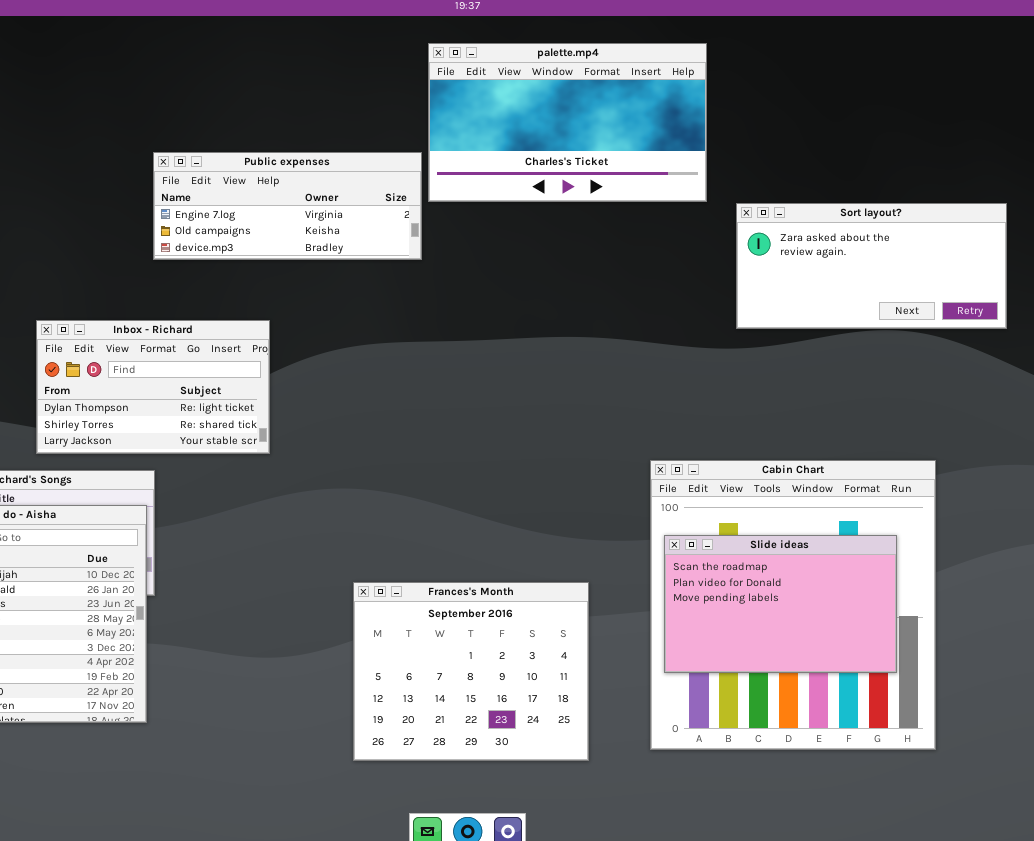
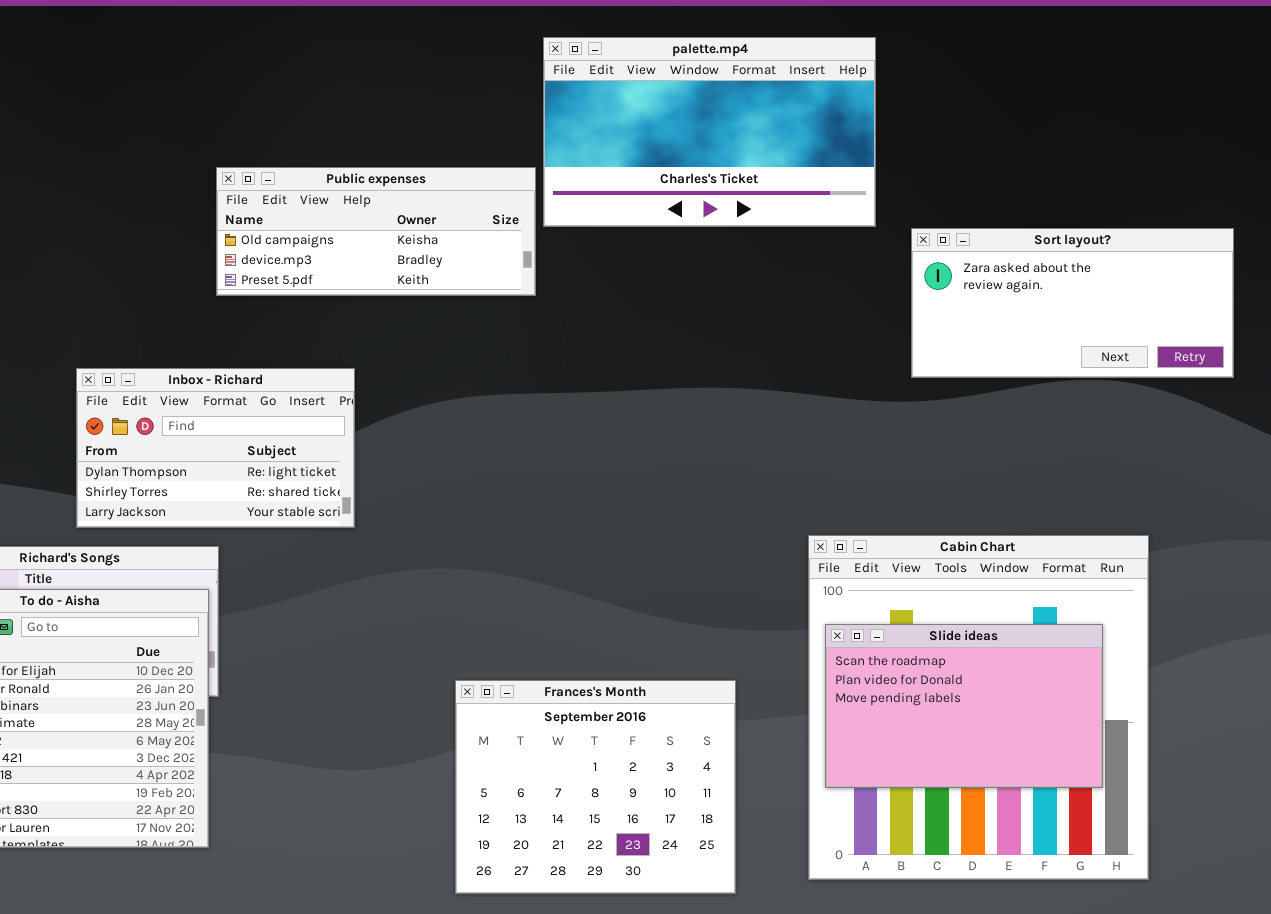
Public expenses: [153,152,422,260] -> [216,167,536,296], scrolled down 1 row

